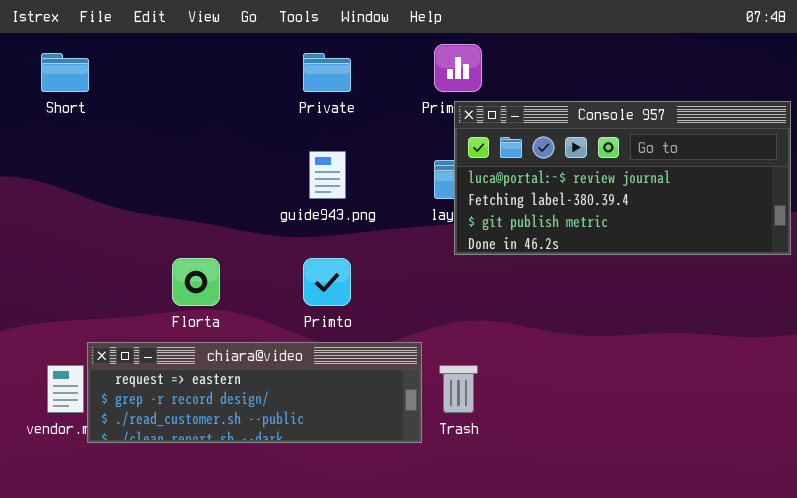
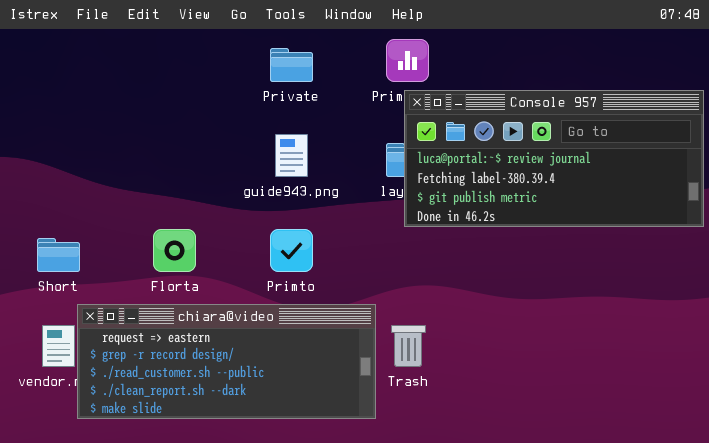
Short: [41,53,89,92] -> [37,238,80,272], moved
chiara@video: [87,342,422,443] -> [77,304,376,419], resized

